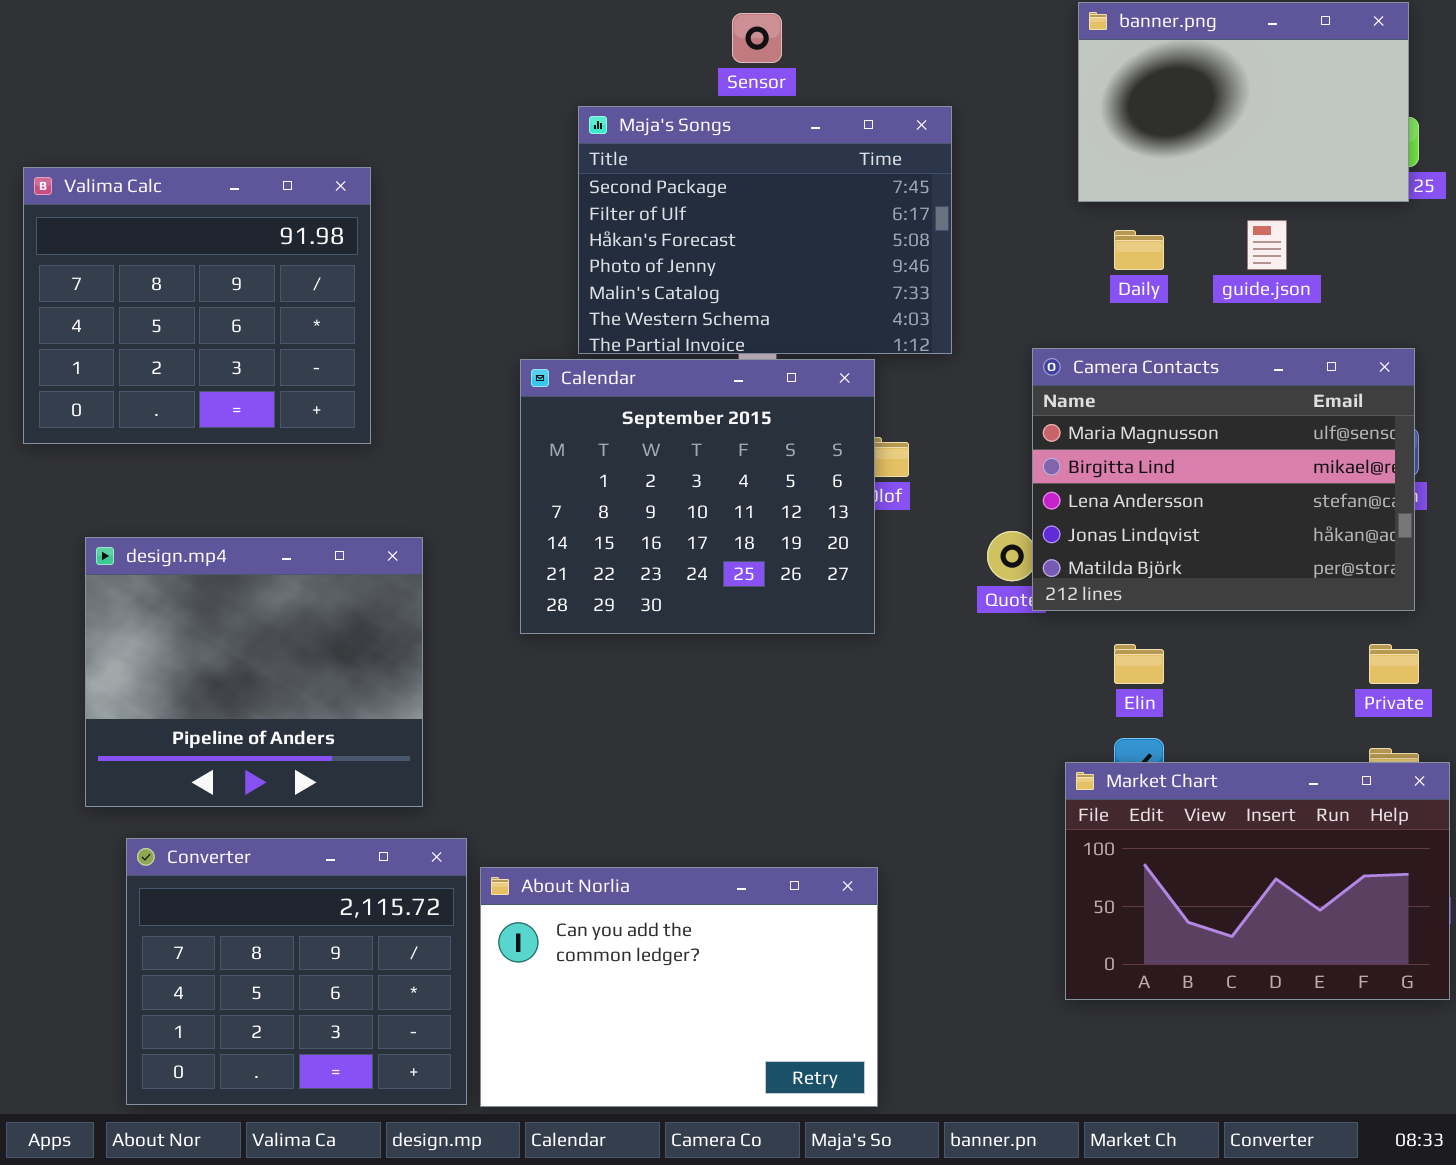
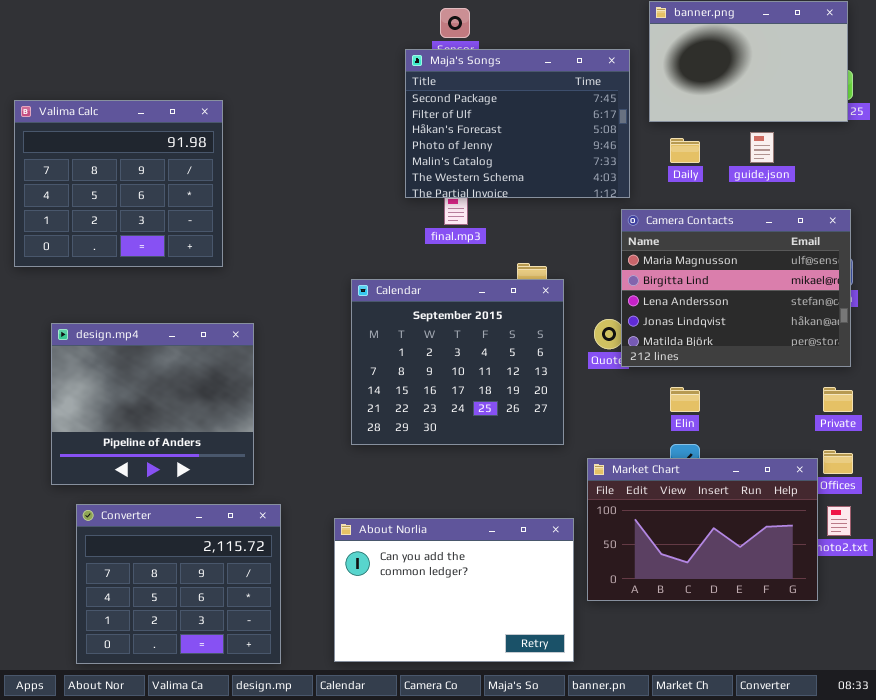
Maja's Songs: [578,106,952,354] -> [405,49,630,198], moved
Calendar: [520,359,875,634] -> [351,279,564,445], moved
Market Chart: [1065,762,1450,1000] -> [587,458,818,601], moved
About Norlia: [480,867,878,1107] -> [334,518,574,662], moved

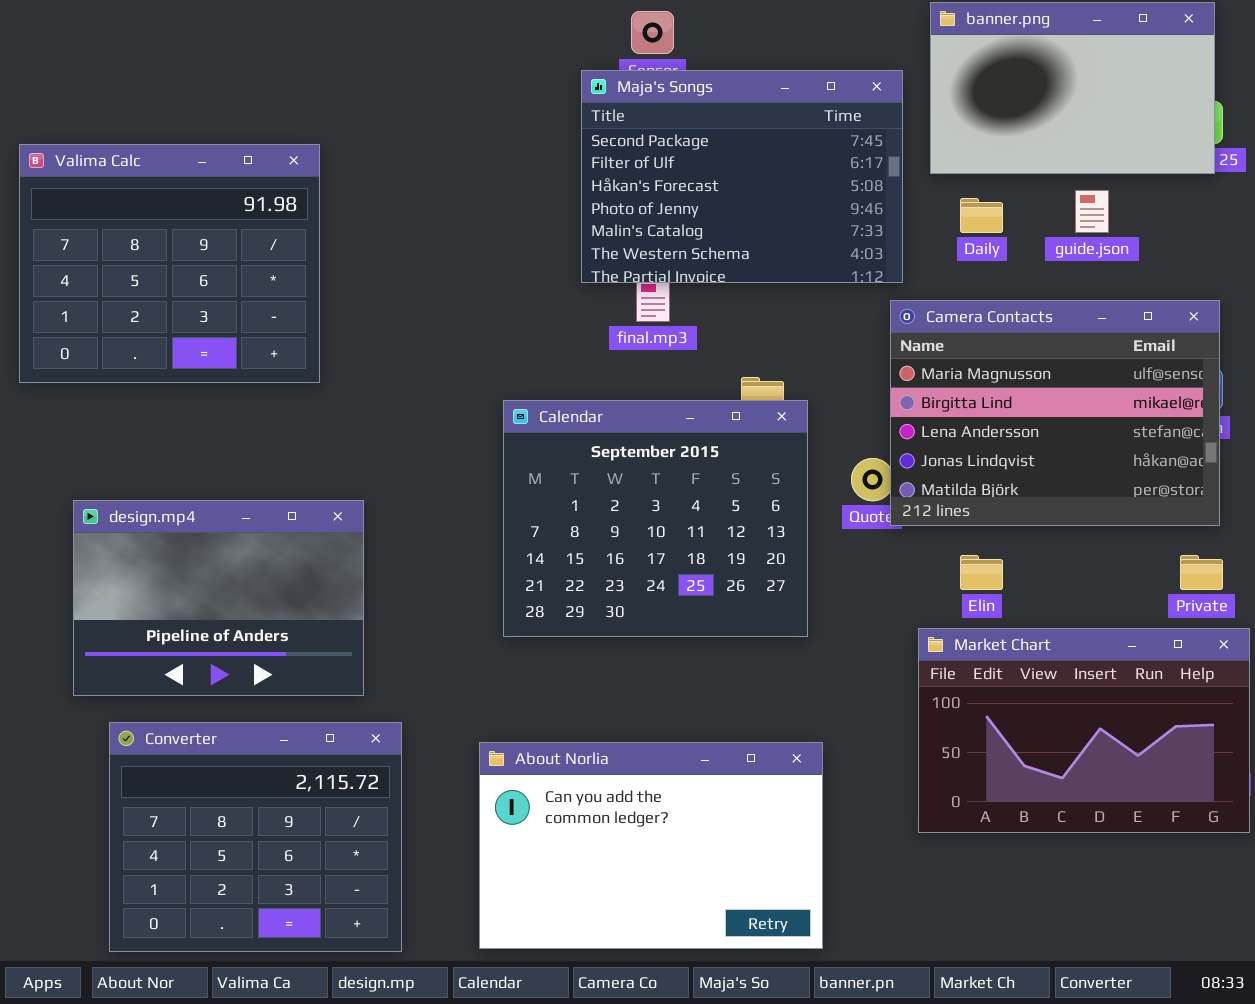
design.mp4: [51,323,254,485] -> [73,500,364,696], resized
Market Chart: [587,458,818,601] -> [918,628,1250,833], moved

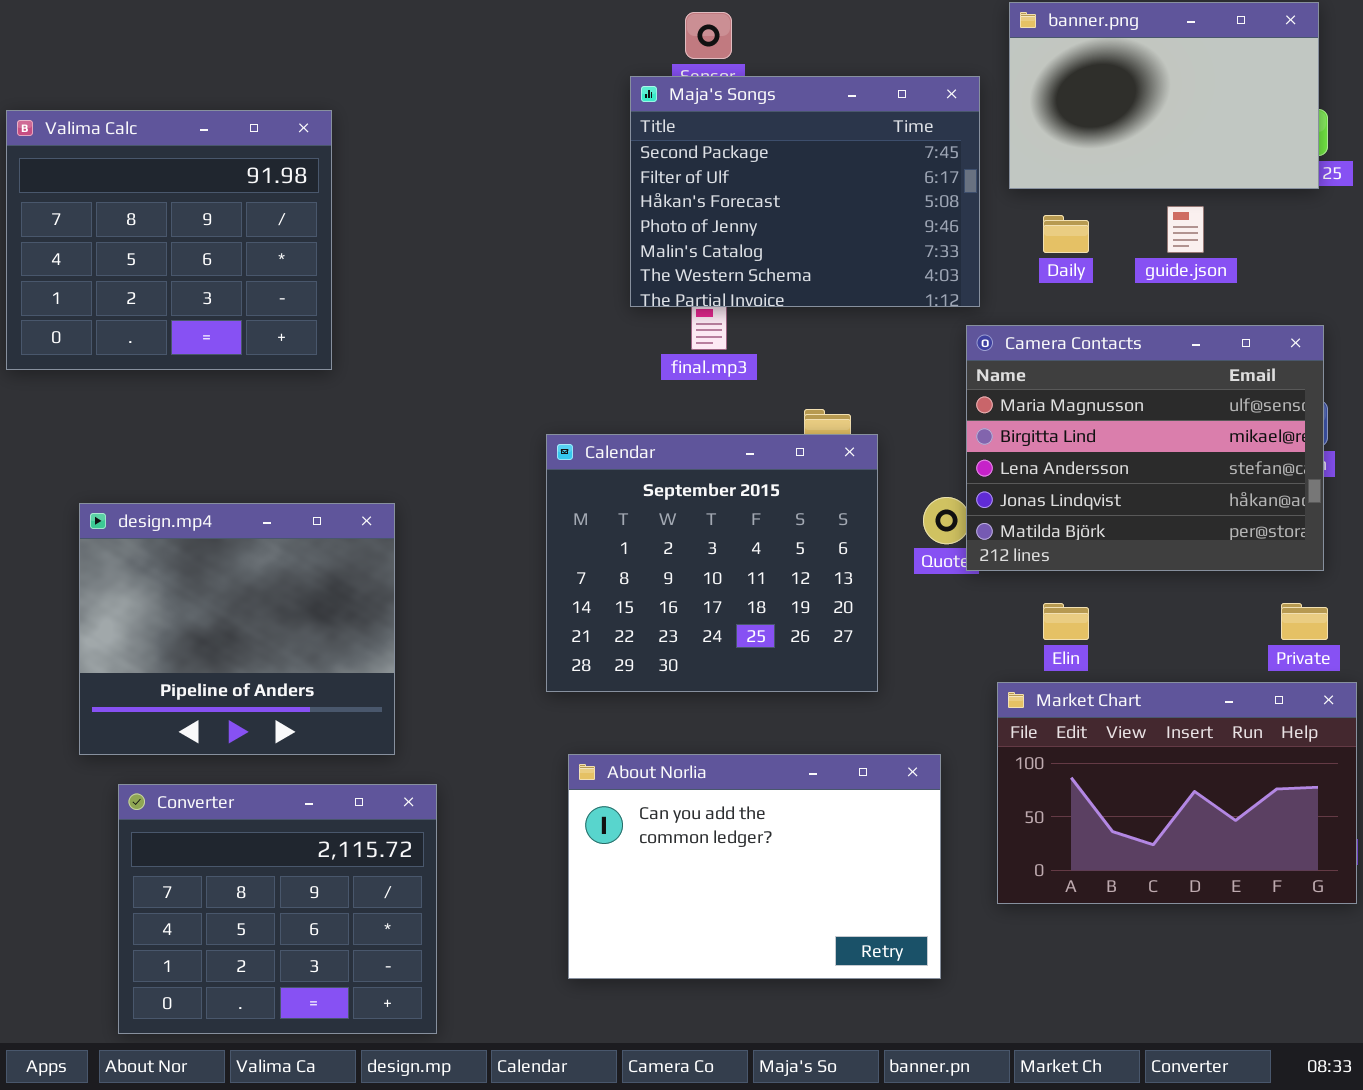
Valima Calc: [19,144,320,383] -> [6,110,332,370], moved
design.mp4: [73,500,364,696] -> [79,503,395,755], resized
About Norlia: [479,742,823,949] -> [568,754,941,979], moved

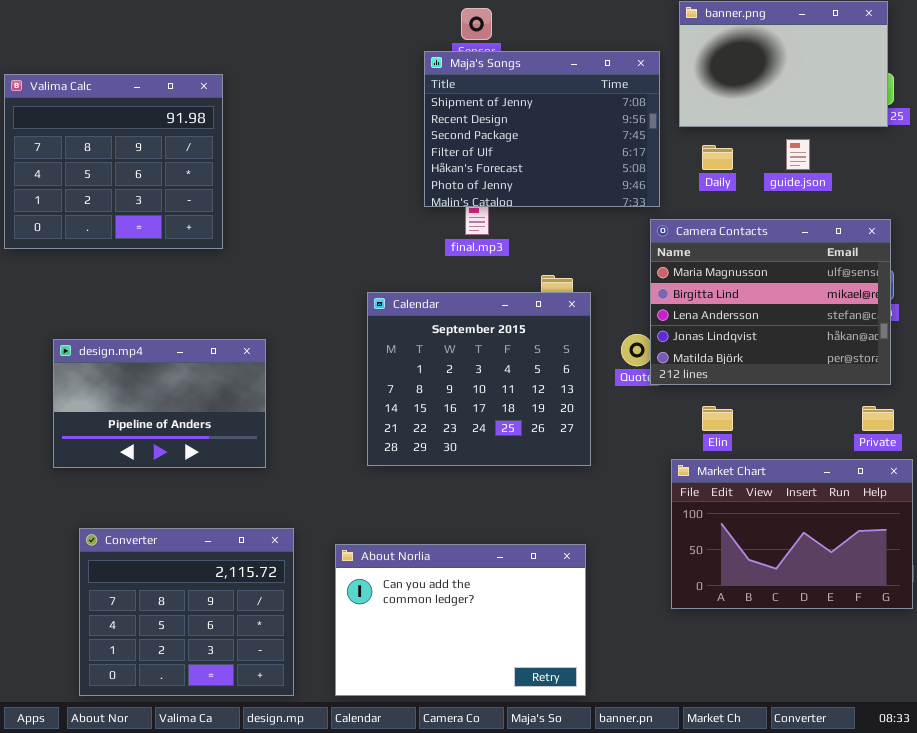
Maja's Songs: [630,76,980,307] -> [424,51,660,207], scrolled up 2 rows
design.mp4: [79,503,395,755] -> [53,339,266,468], resized
About Norlia: [568,754,941,979] -> [335,544,586,696], moved

